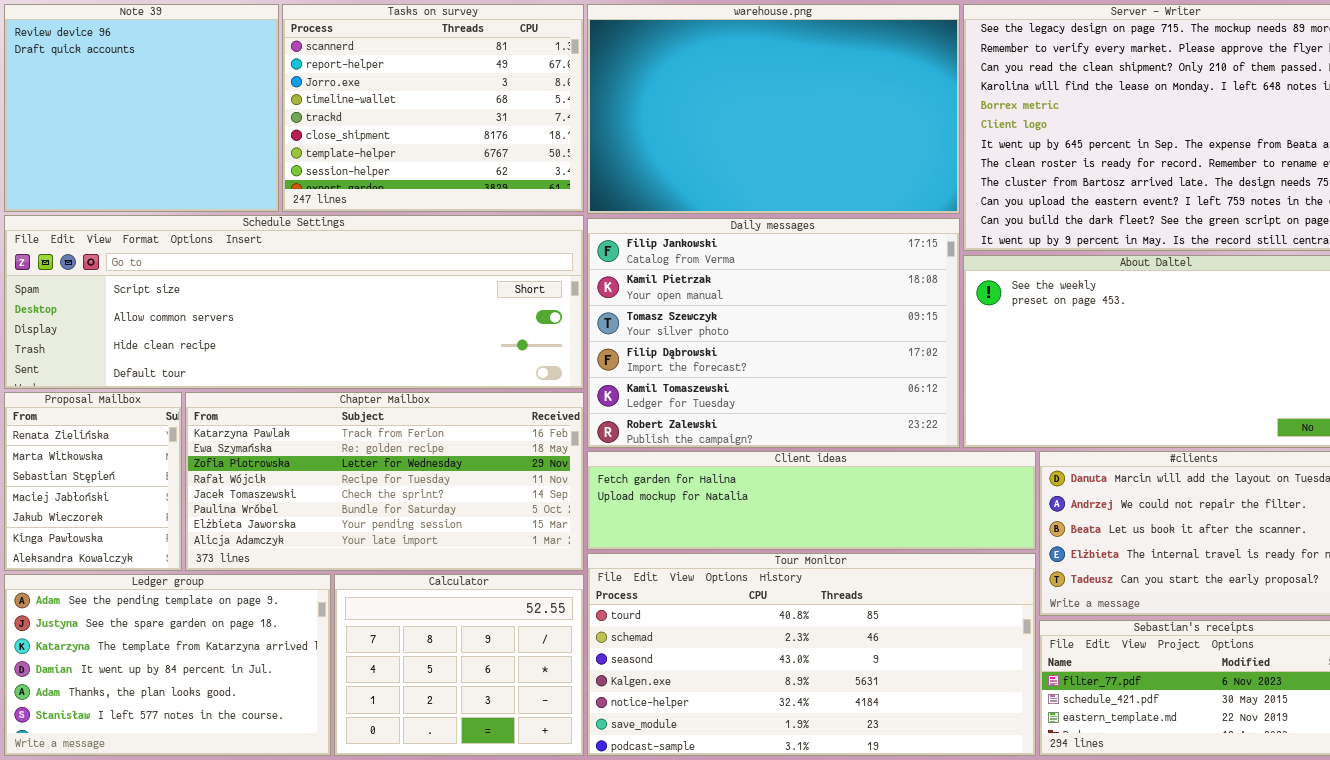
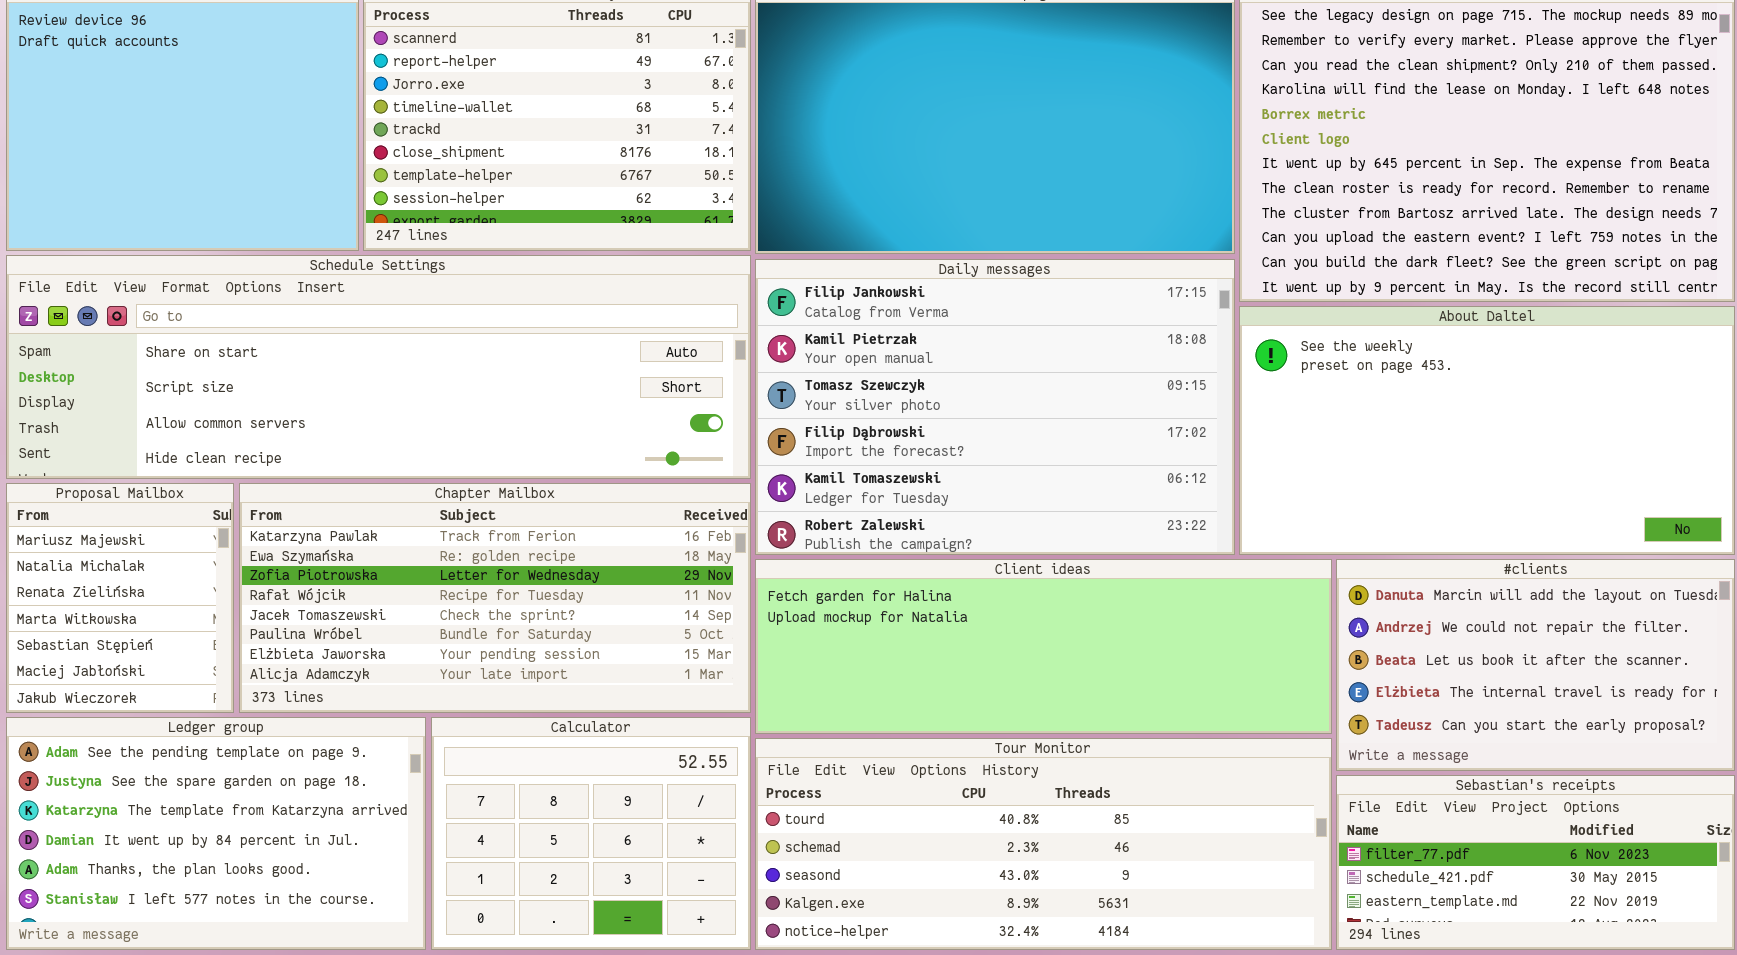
Schedule Settings: [4,215,584,389] -> [6,255,751,479], scrolled up 1 row
Proposal Mailbox: [4,392,182,571] -> [6,483,234,713], scrolled up 2 rows
Client ideas: [587,451,1036,550] -> [755,559,1332,734], resized
Tour Monitor: [587,553,1036,756] -> [755,738,1332,950], resized

